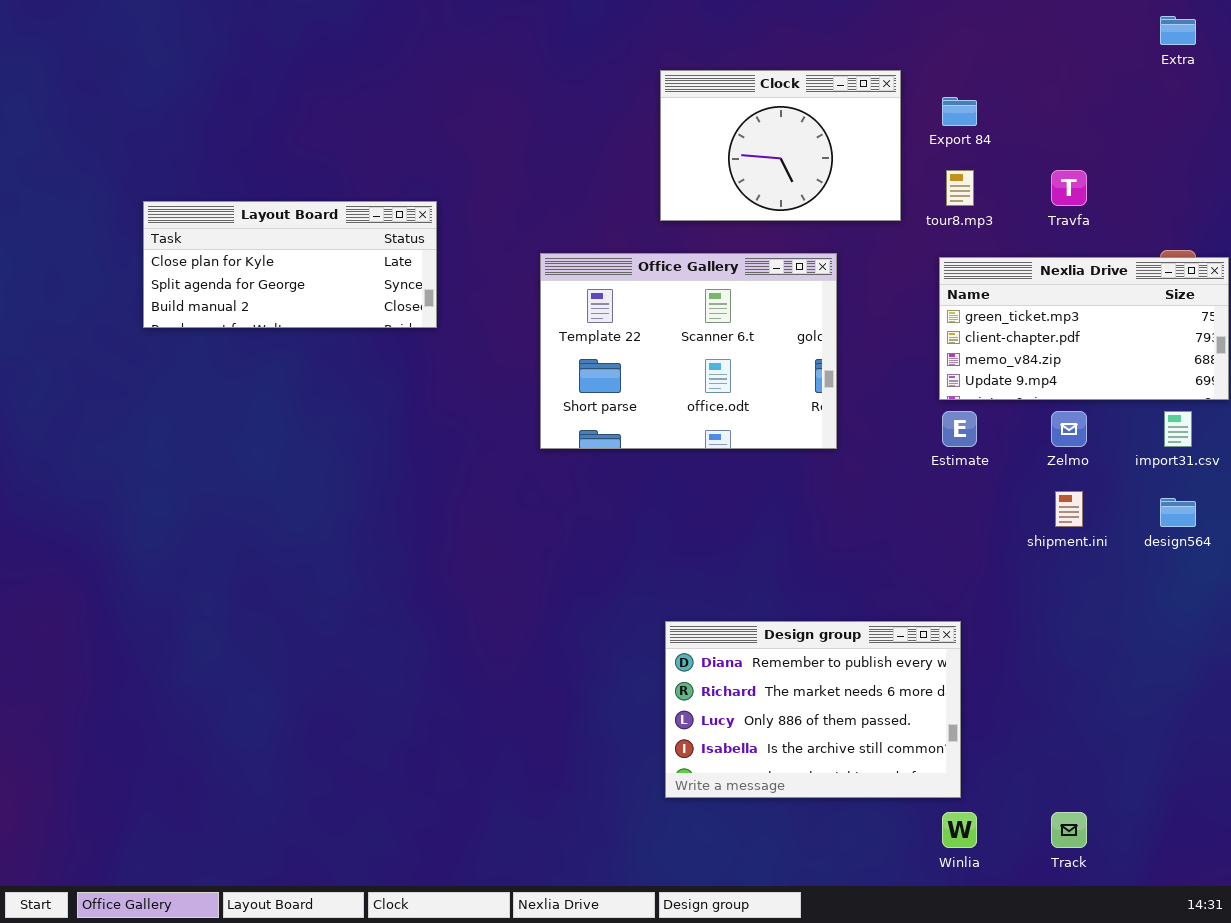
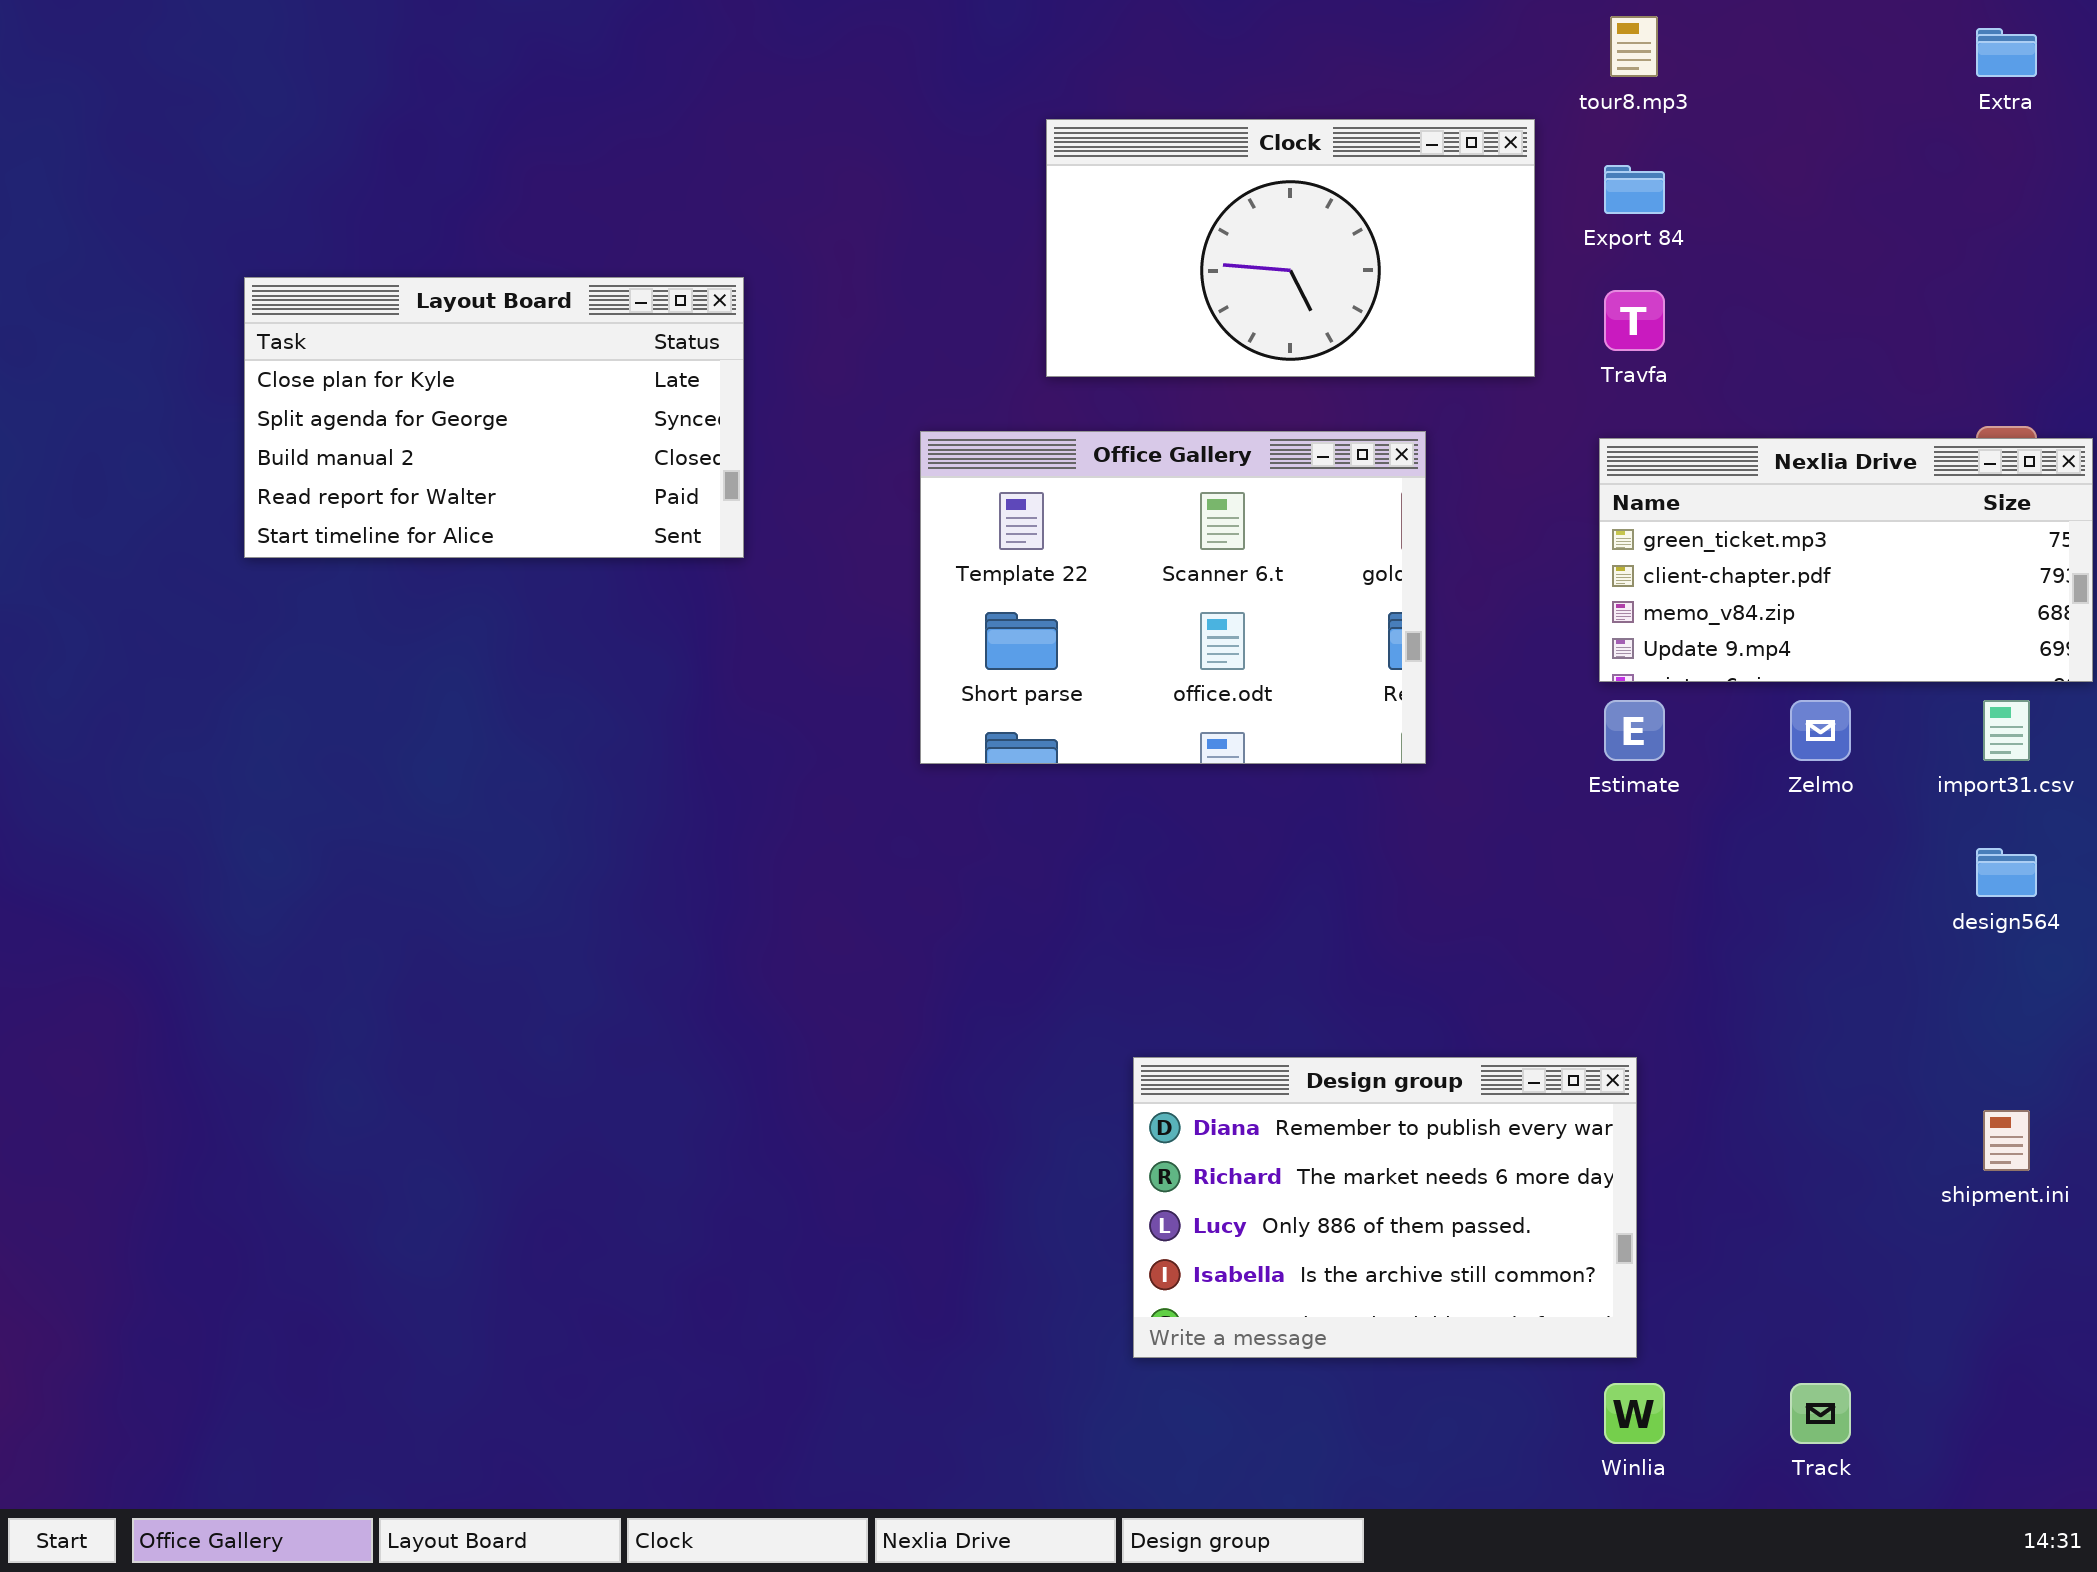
Clock: [660,70,901,221] -> [1046,119,1535,377], resized
tour8.mp3: [946,170,974,206] -> [1610,16,1658,77], moved
Travfa: [1051,170,1087,206] -> [1604,290,1665,351], moved
Layout Board: [143,201,437,328] -> [244,277,744,558], resized
shipment.ini: [1055,491,1083,527] -> [1983,1110,2030,1171], moved

